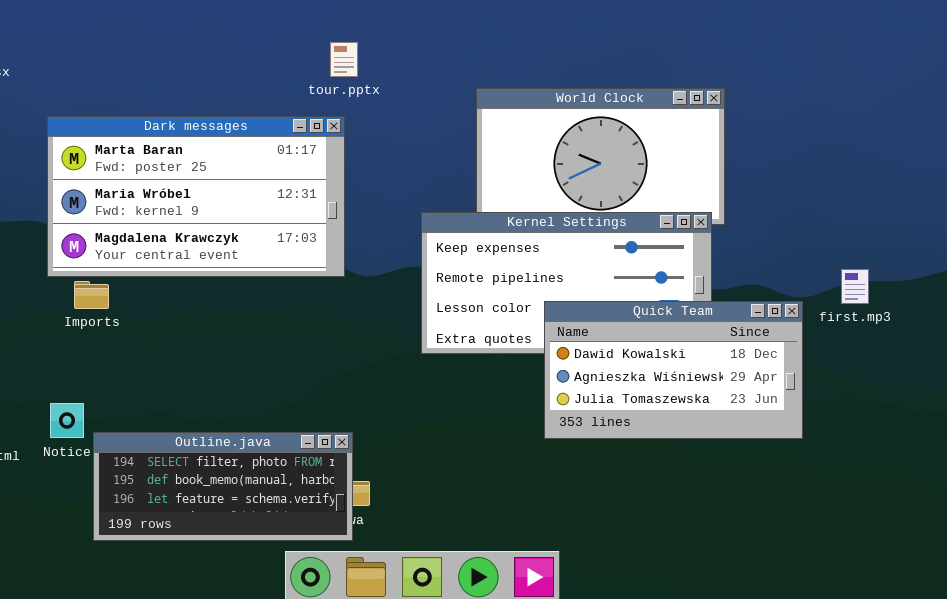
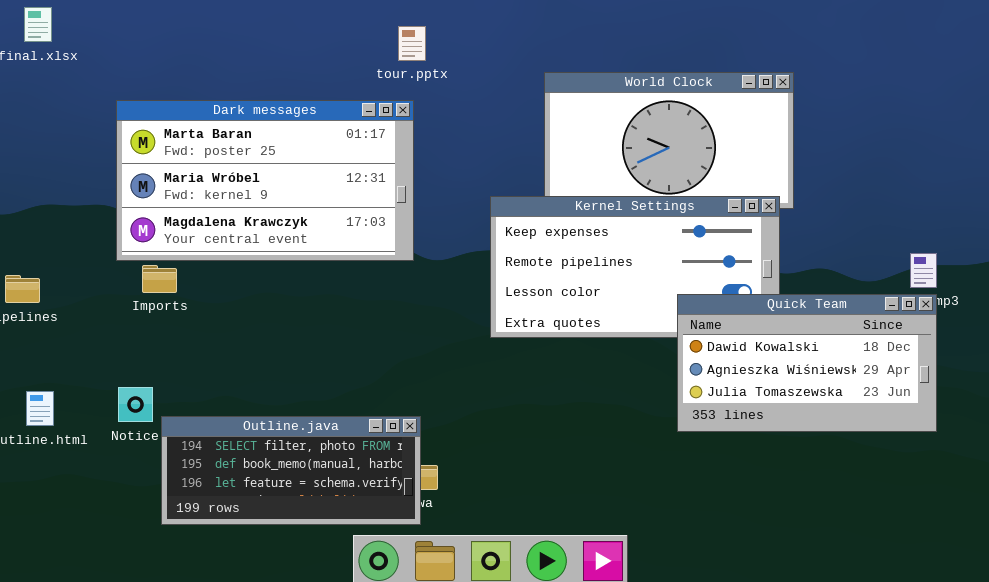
Quick Team: [544,301,803,439] -> [677,294,937,432], moved

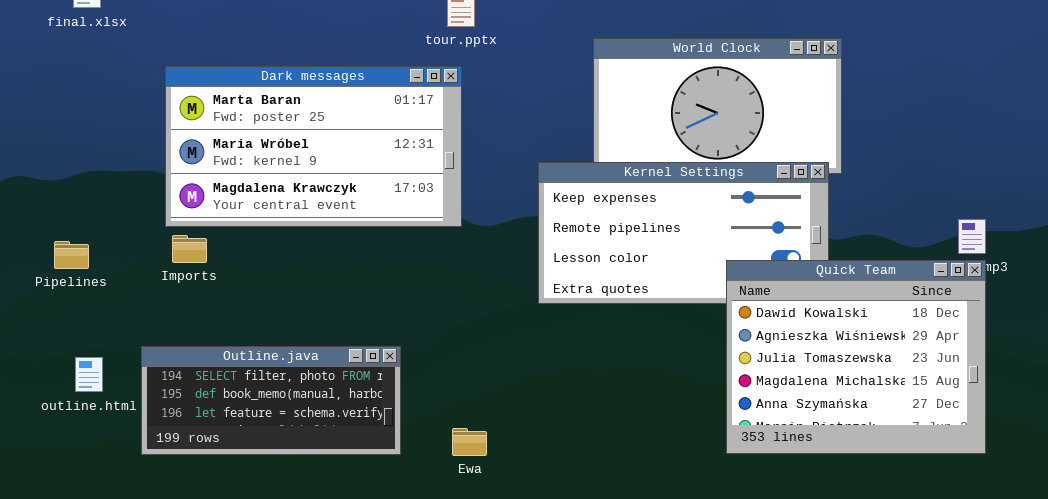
Imports: [142,265,177,293] -> [172,235,207,263], moved
Quick Team: [677,294,937,432] -> [726,260,986,454], resized
Outline.java: [161,416,421,525] -> [141,346,401,455], moved

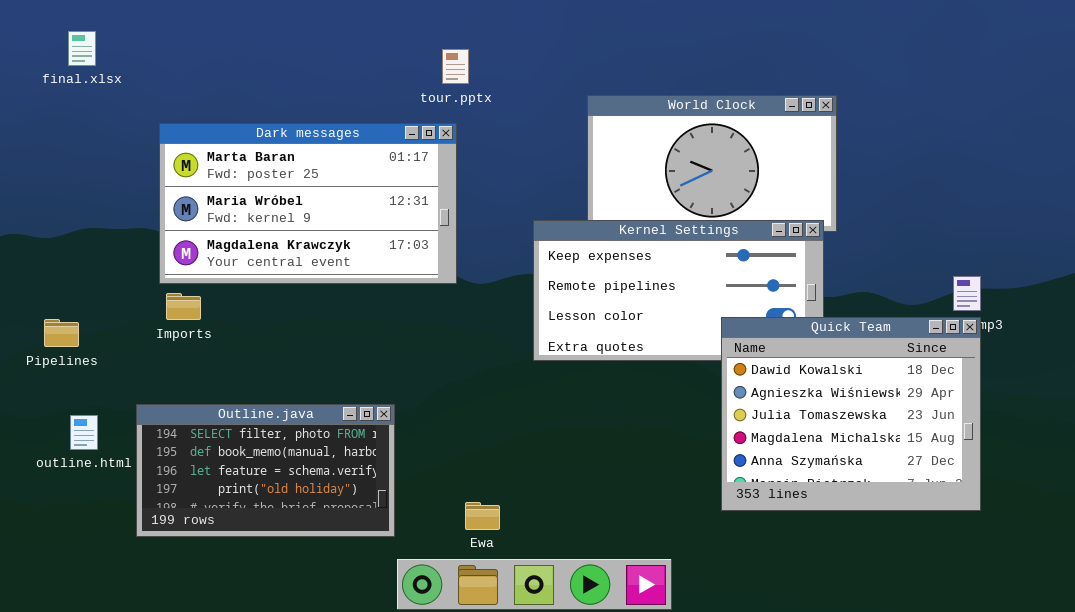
Pipelines: [54,241,89,269] -> [44,319,79,347], moved
Outline.java: [141,346,401,455] -> [136,404,395,537], resized
Ewa: [452,428,487,456] -> [465,502,500,530], moved

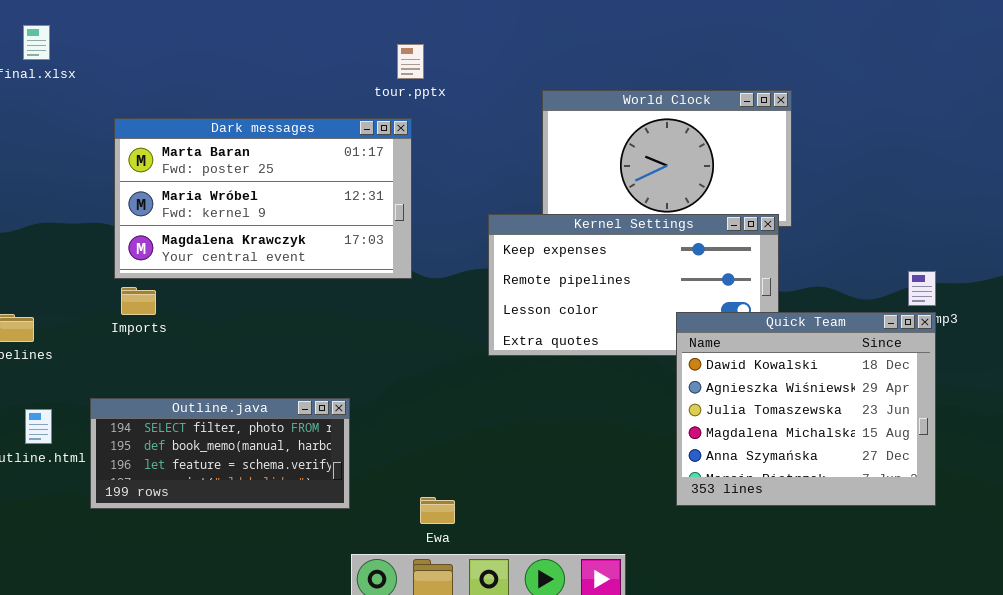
Outline.java: [136,404,395,537] -> [90,398,350,509], resized

